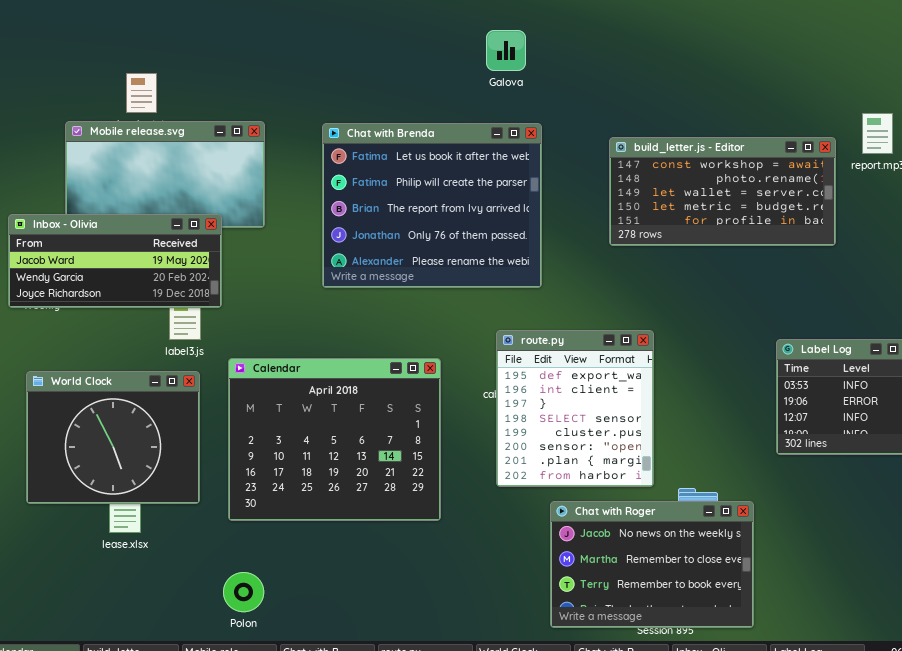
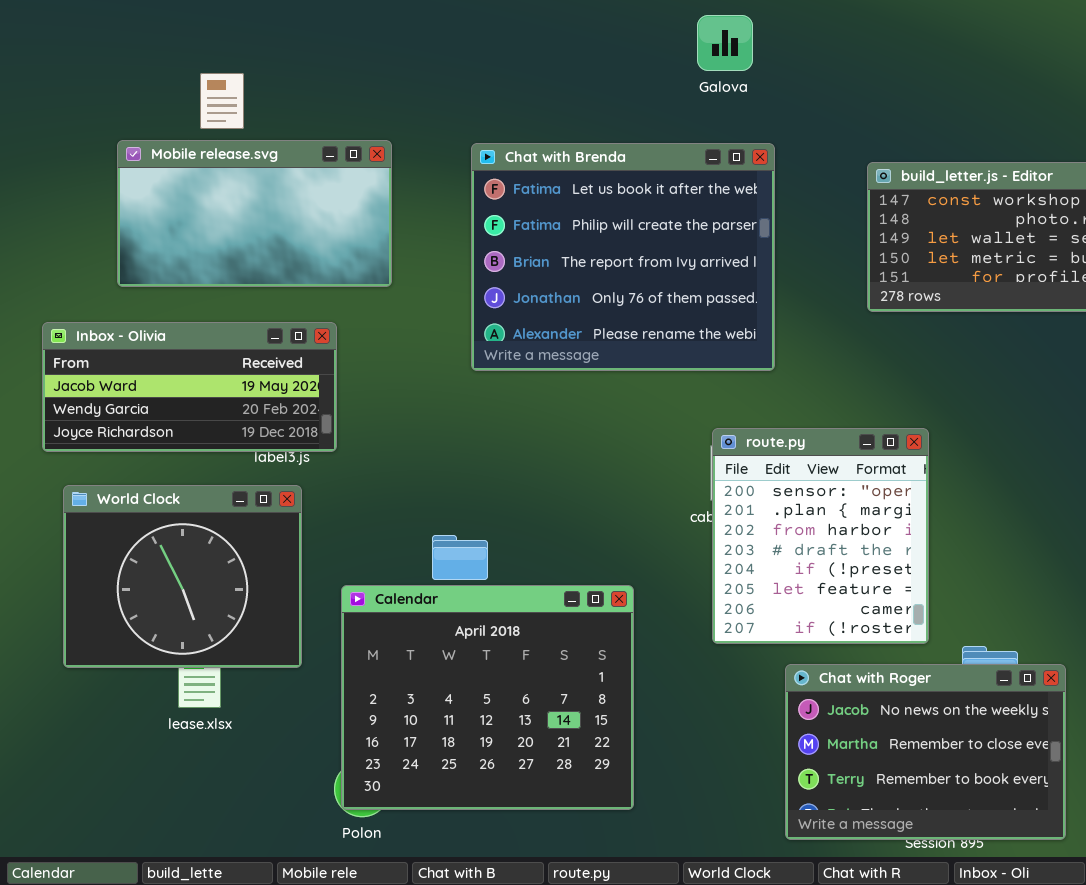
Inbox - Olivia: [8,214,222,308] -> [42,322,337,452], moved
route.py: [496,330,654,487] -> [712,428,929,644], scrolled down 5 rows
Calendar: [228,358,441,521] -> [341,585,634,810], moved

